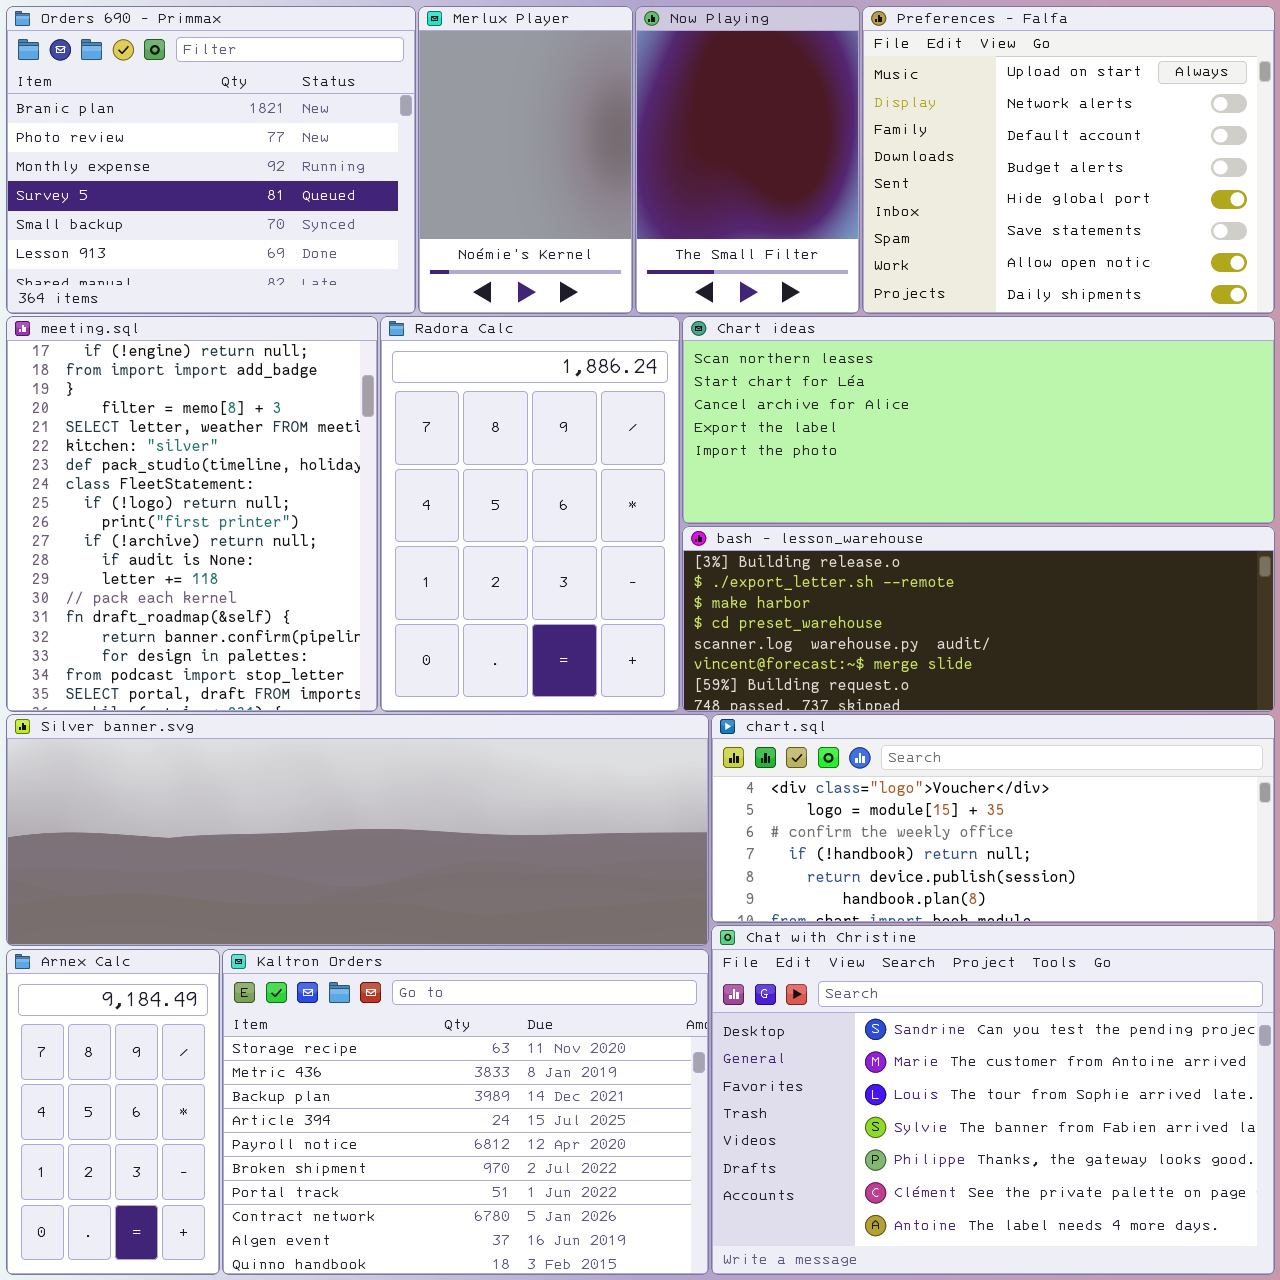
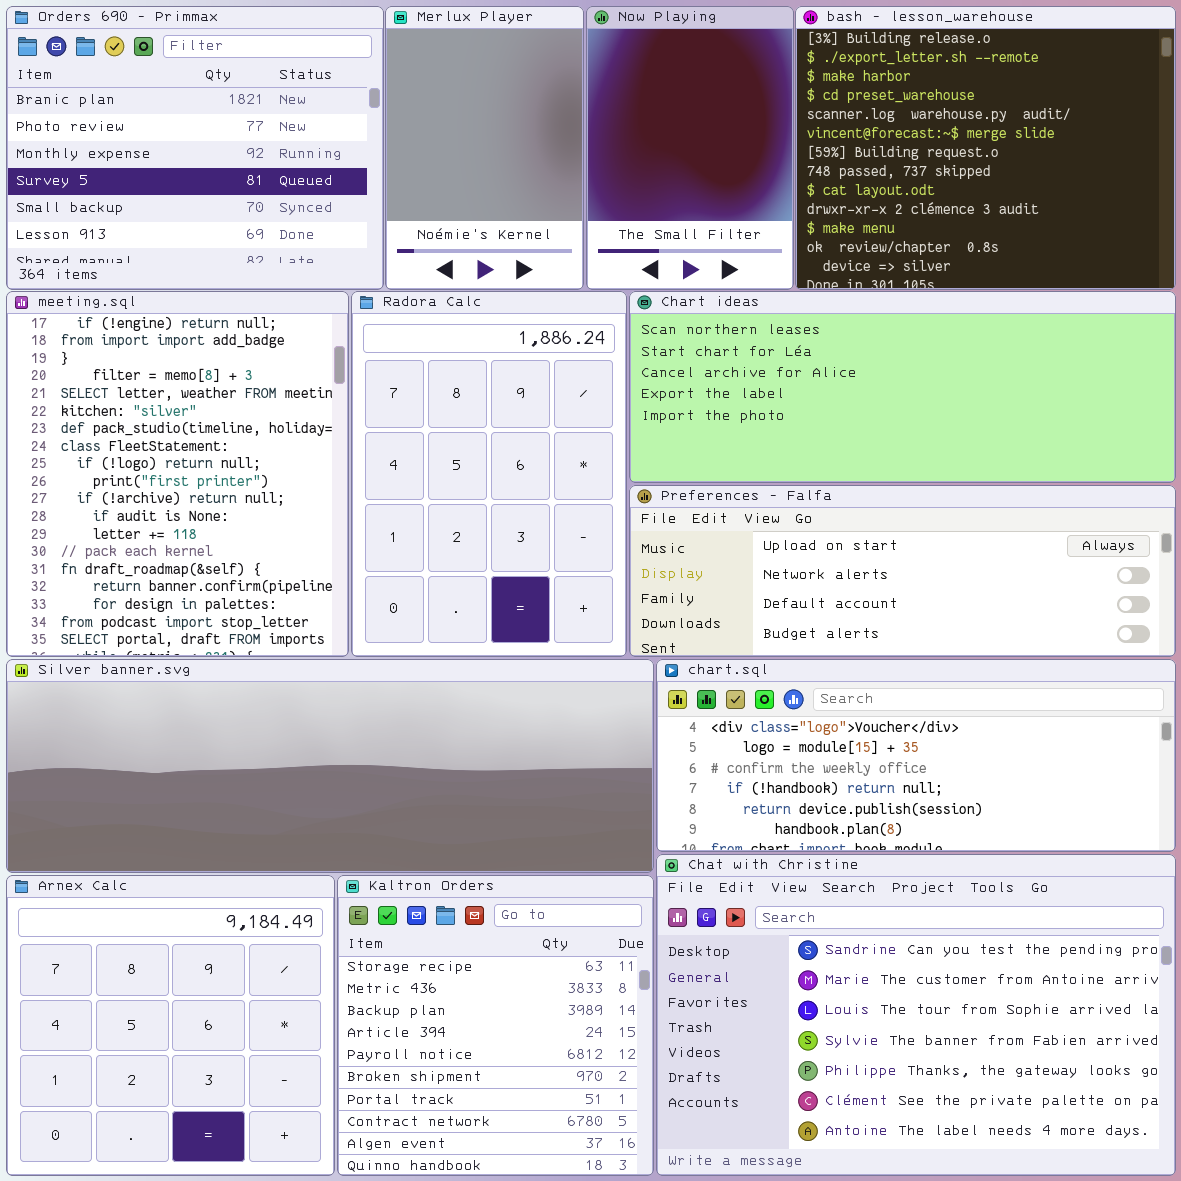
Preferences - Falfa: [862,6,1275,314] -> [629,485,1176,657], moved, resized
bash - lesson_warehouse: [682,526,1275,712] -> [795,6,1176,290], moved, resized
Arnex Calc: [6,949,220,1275] -> [6,875,335,1176], resized
Kaltron Orders: [222,949,709,1275] -> [337,875,654,1176], resized

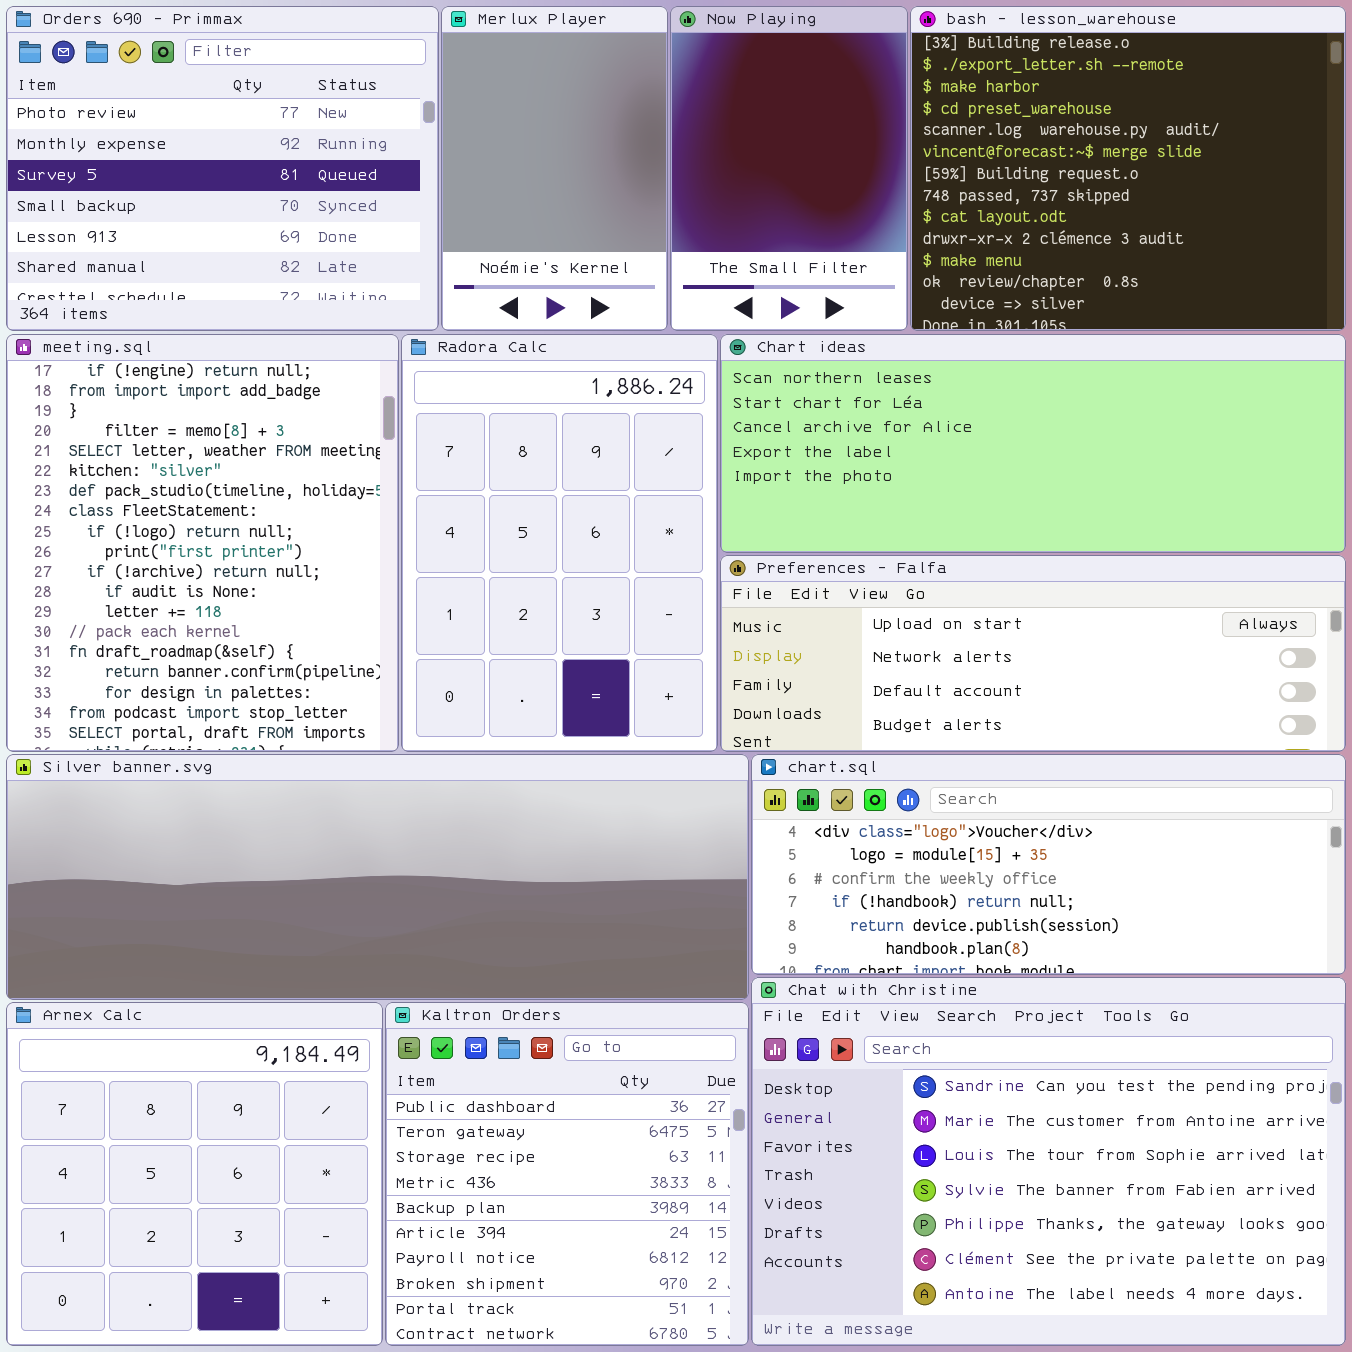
Orders 690 - Primmax: [6,6,384,290] -> [6,6,439,331], scrolled down 1 row
Kaltron Orders: [337,875,654,1176] -> [385,1002,749,1346], scrolled up 2 rows

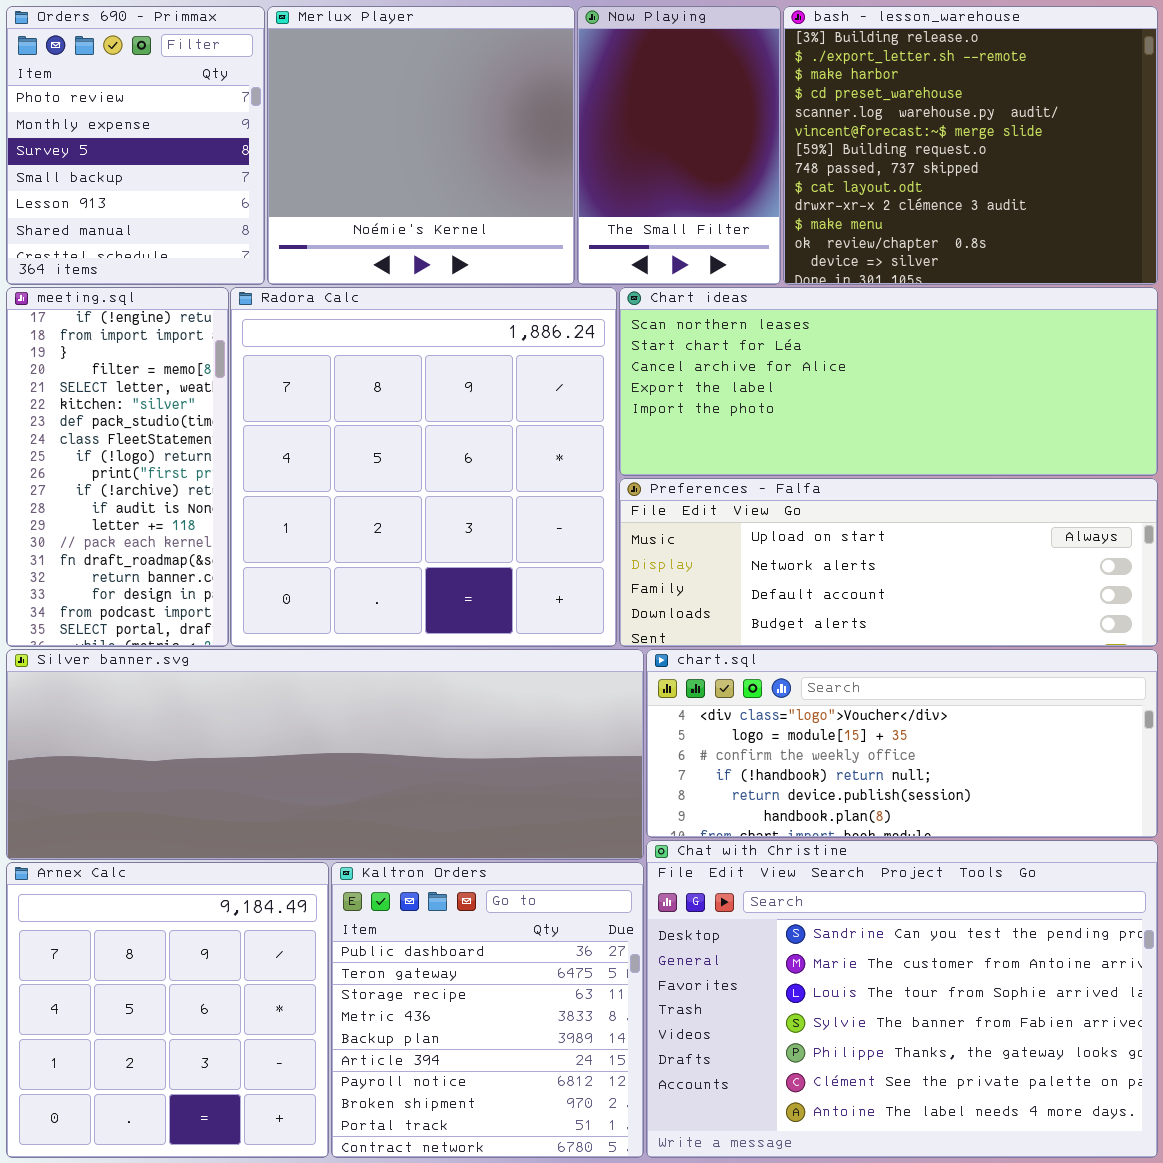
Orders 690 - Primmax: [6,6,439,331] -> [6,6,265,285], resized
Merlux Player: [441,6,668,331] -> [267,6,575,285], resized
meeting.sql: [6,334,399,752] -> [6,287,229,647], resized
Radora Calc: [401,334,718,752] -> [230,287,617,647], resized

